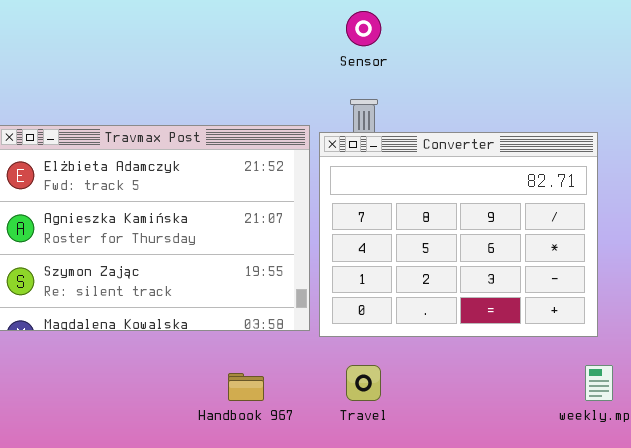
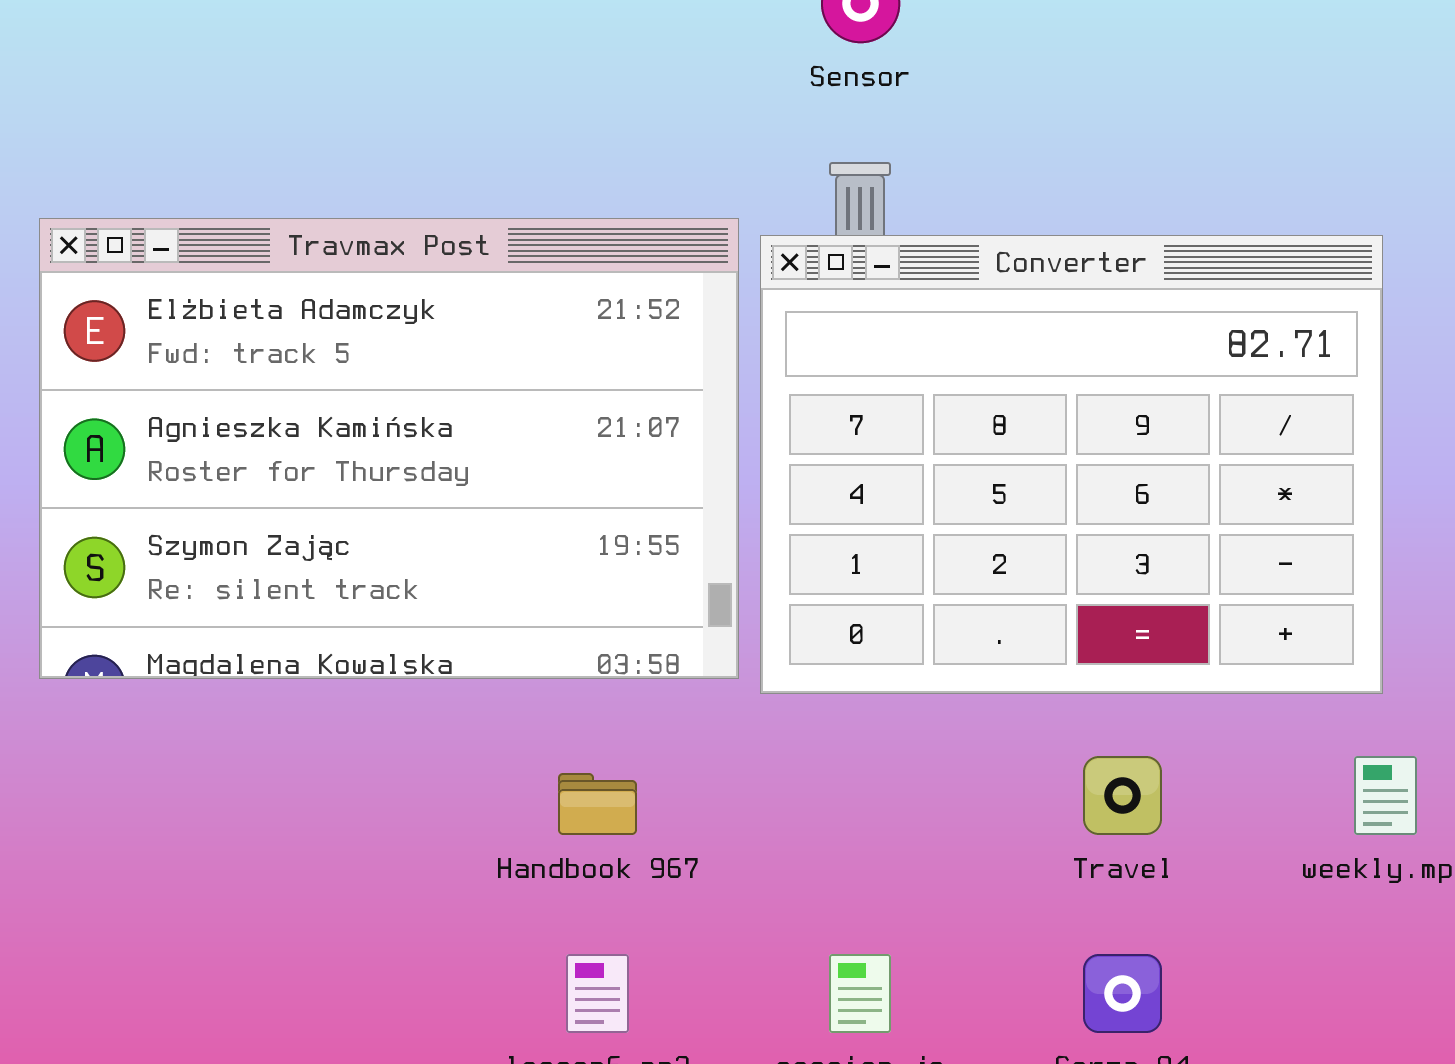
Travel: [346,365,381,401] -> [1083,756,1162,835], moved

